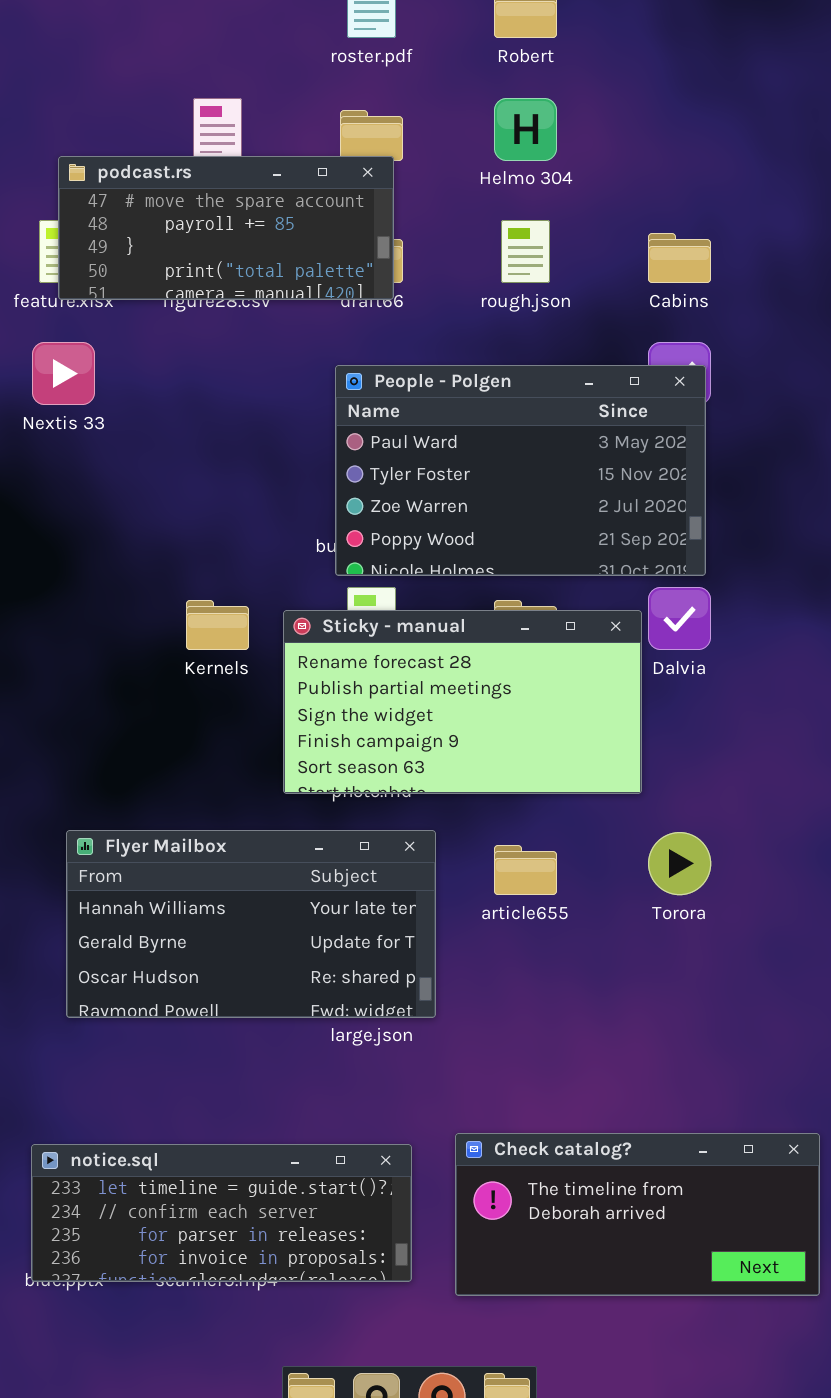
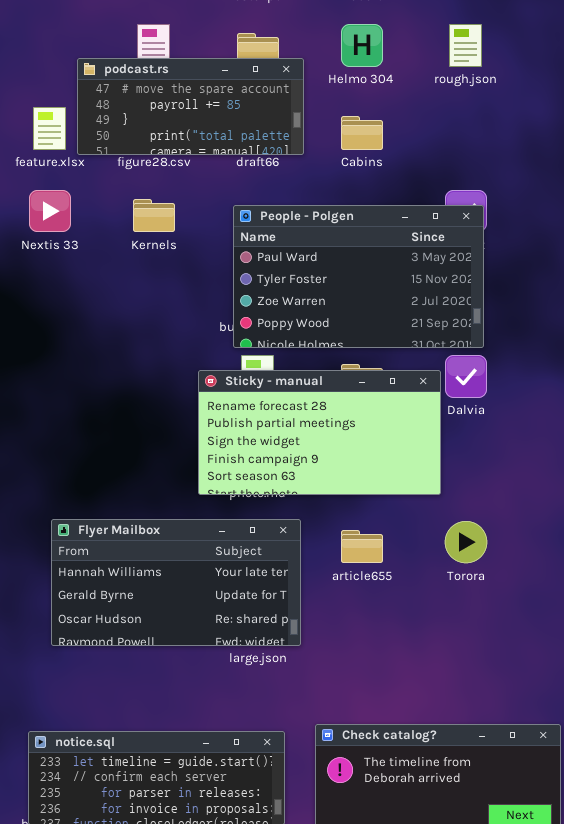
podcast.rs: [58,156,394,300] -> [77,58,304,155], moved
rough.json: [501,220,550,283] -> [449,24,482,67], moved
Cabins: [648,233,711,283] -> [341,116,383,150], moved
Kernels: [186,600,249,650] -> [133,199,175,232], moved

